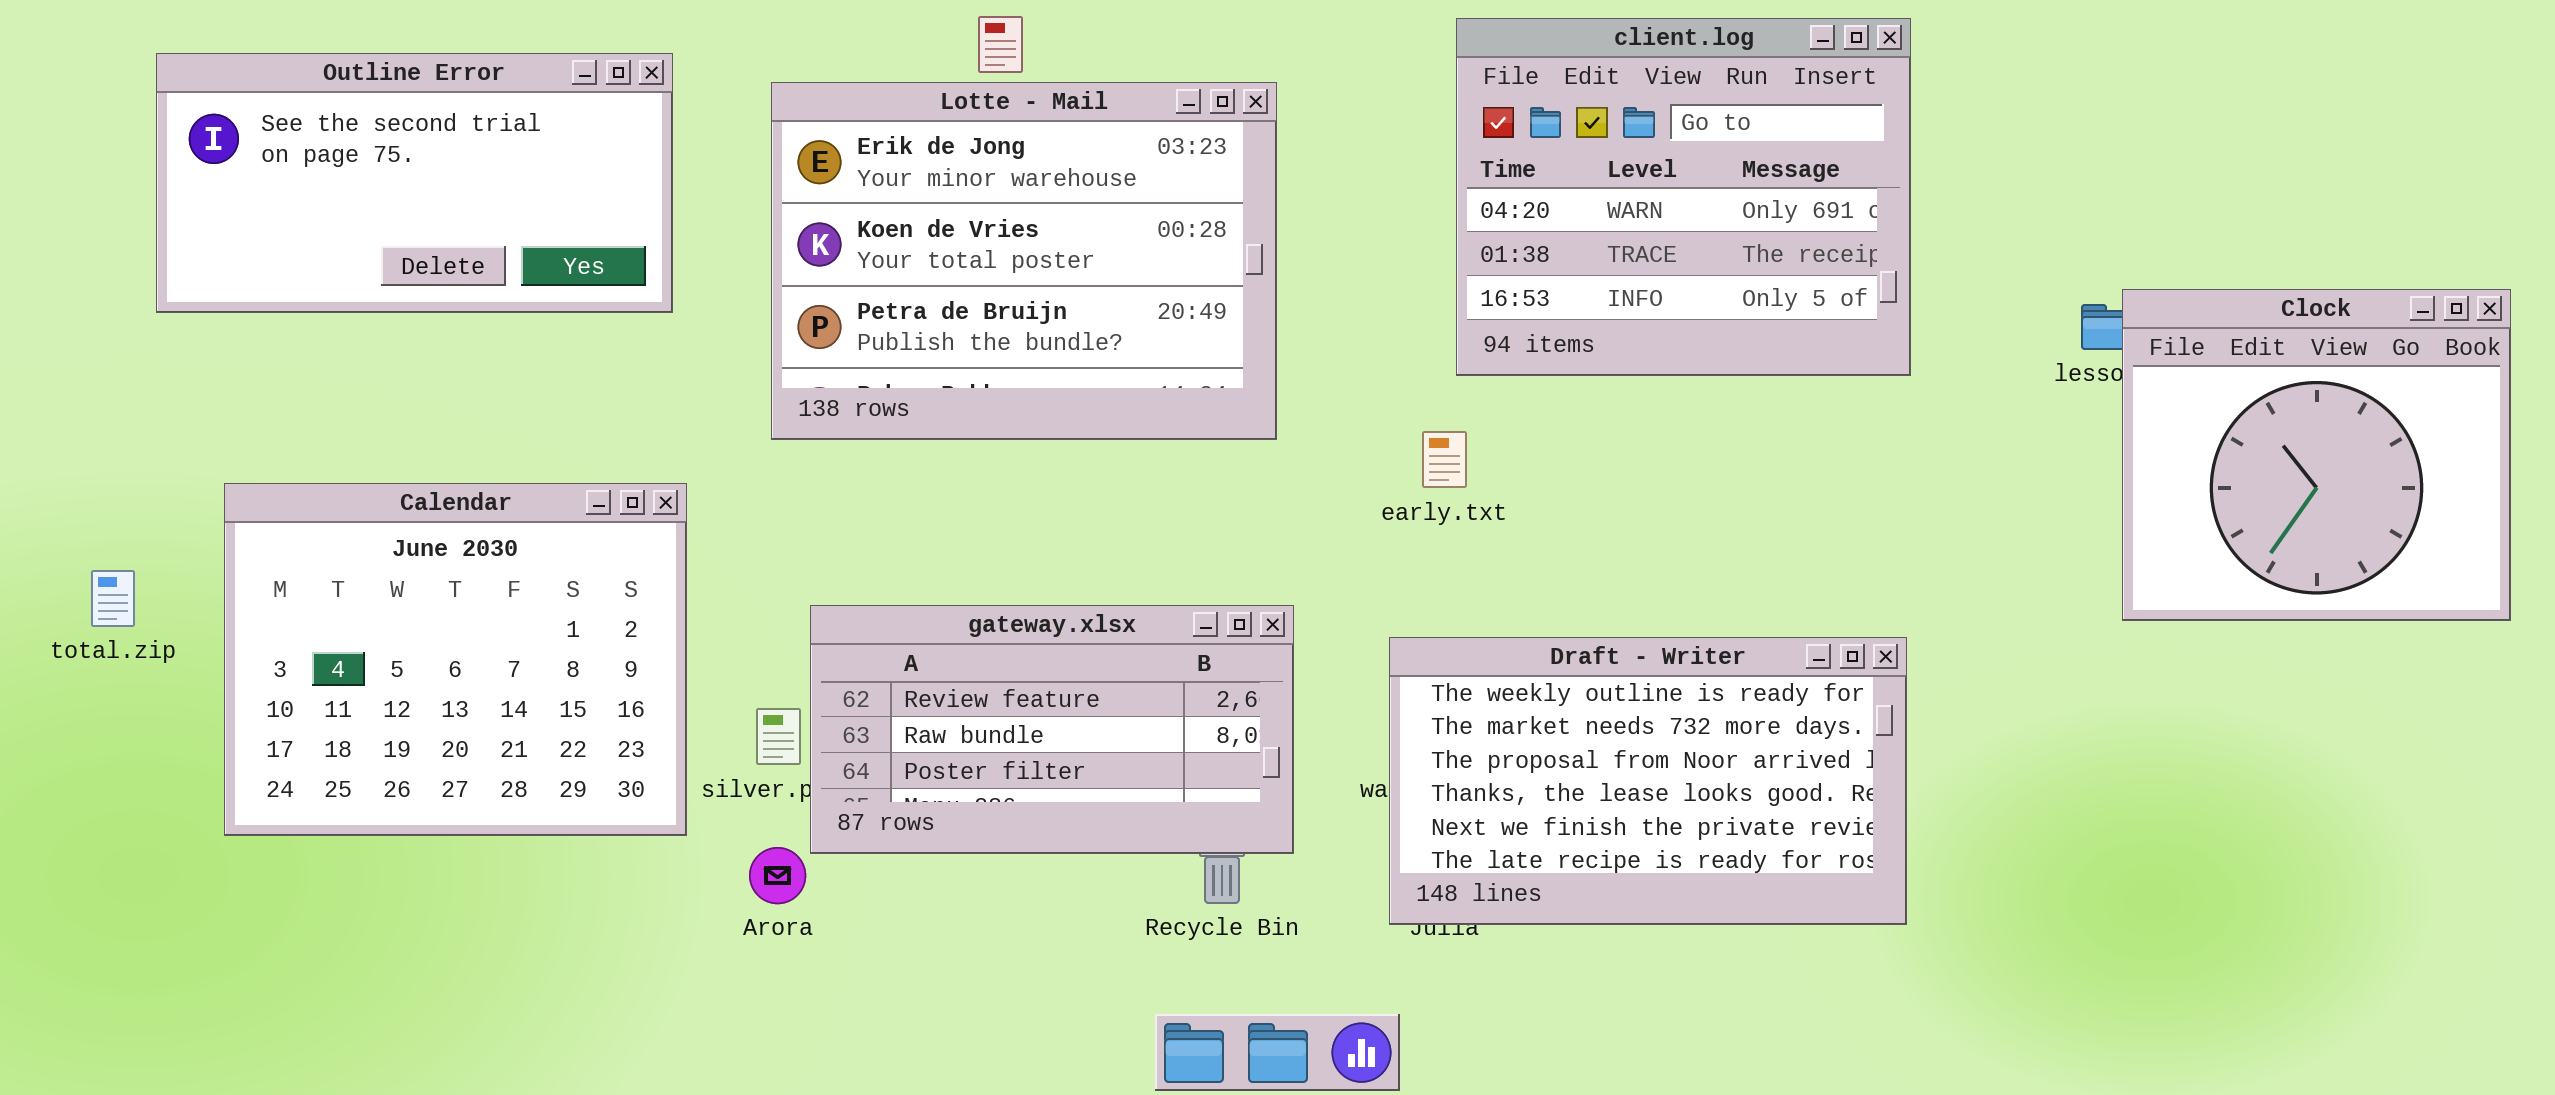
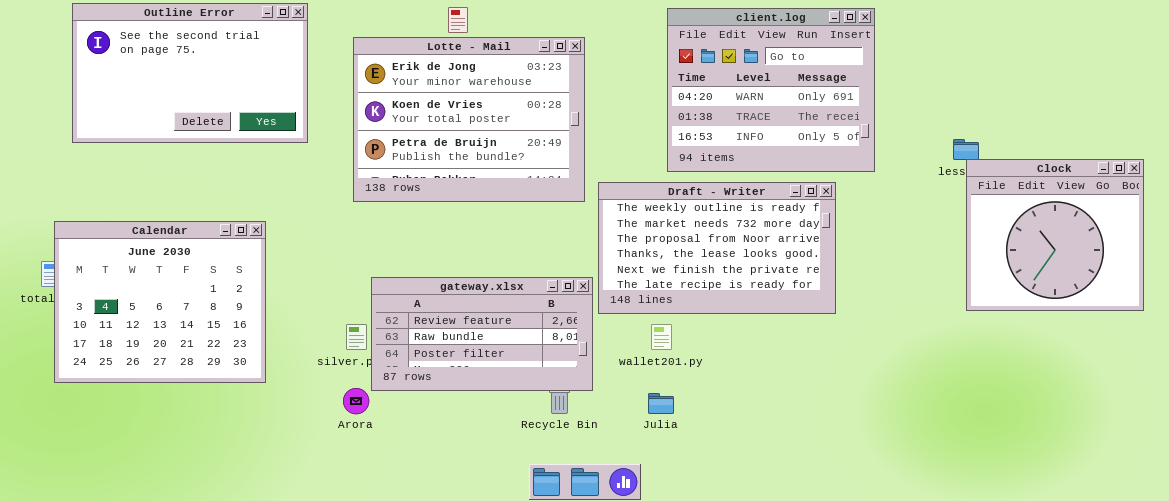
Outline Error: [156,53,673,313] -> [72,3,308,143], resized
Clock: [2122,289,2511,621] -> [966,159,1144,311], moved
Calendar: [224,483,687,836] -> [54,221,266,383], moved
Draft - Writer: [1389,637,1907,925] -> [598,182,836,314], moved

